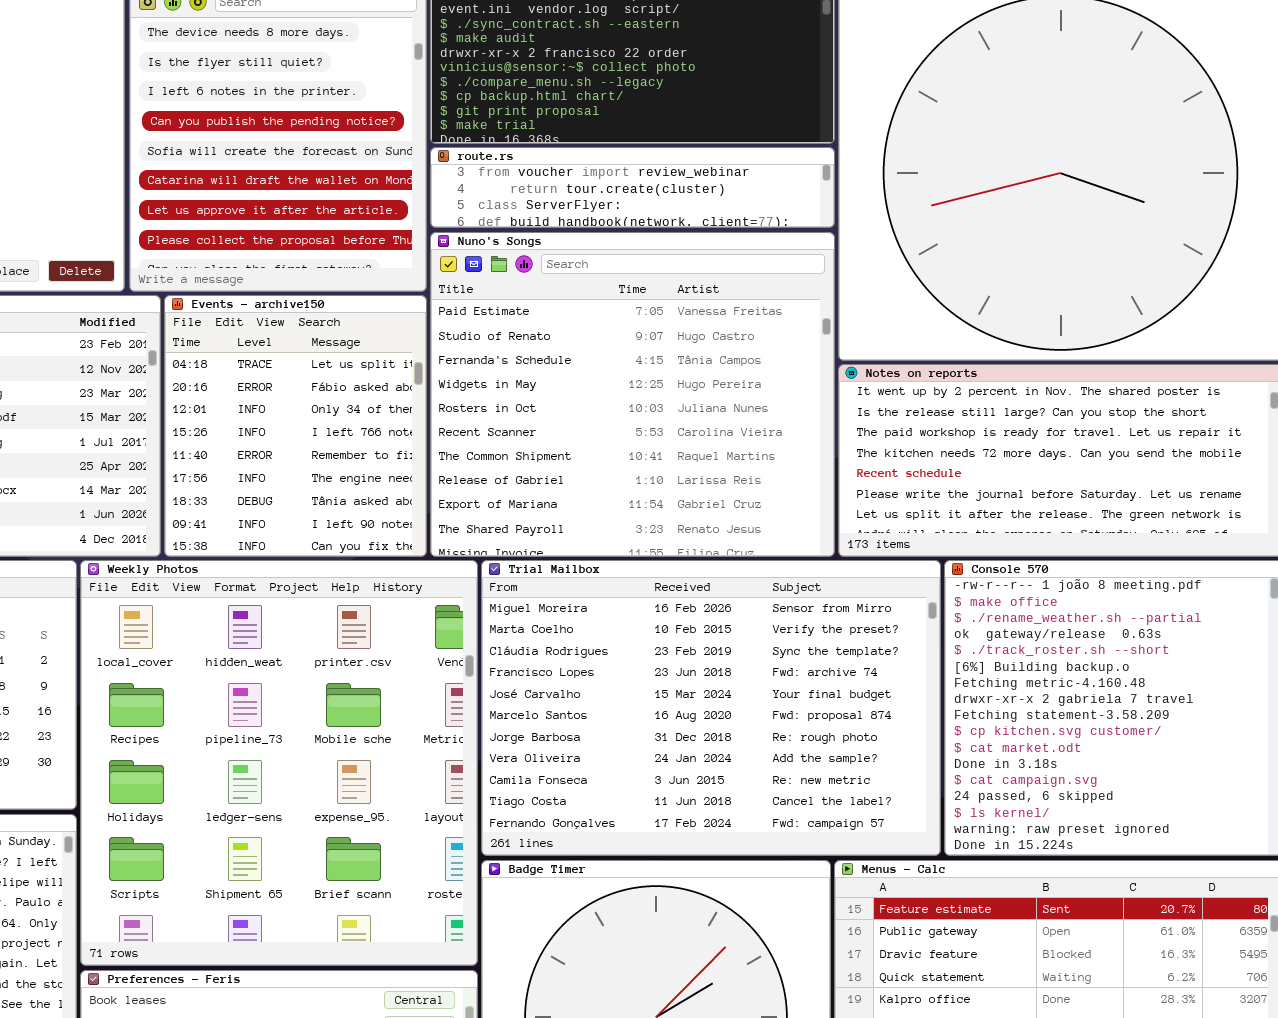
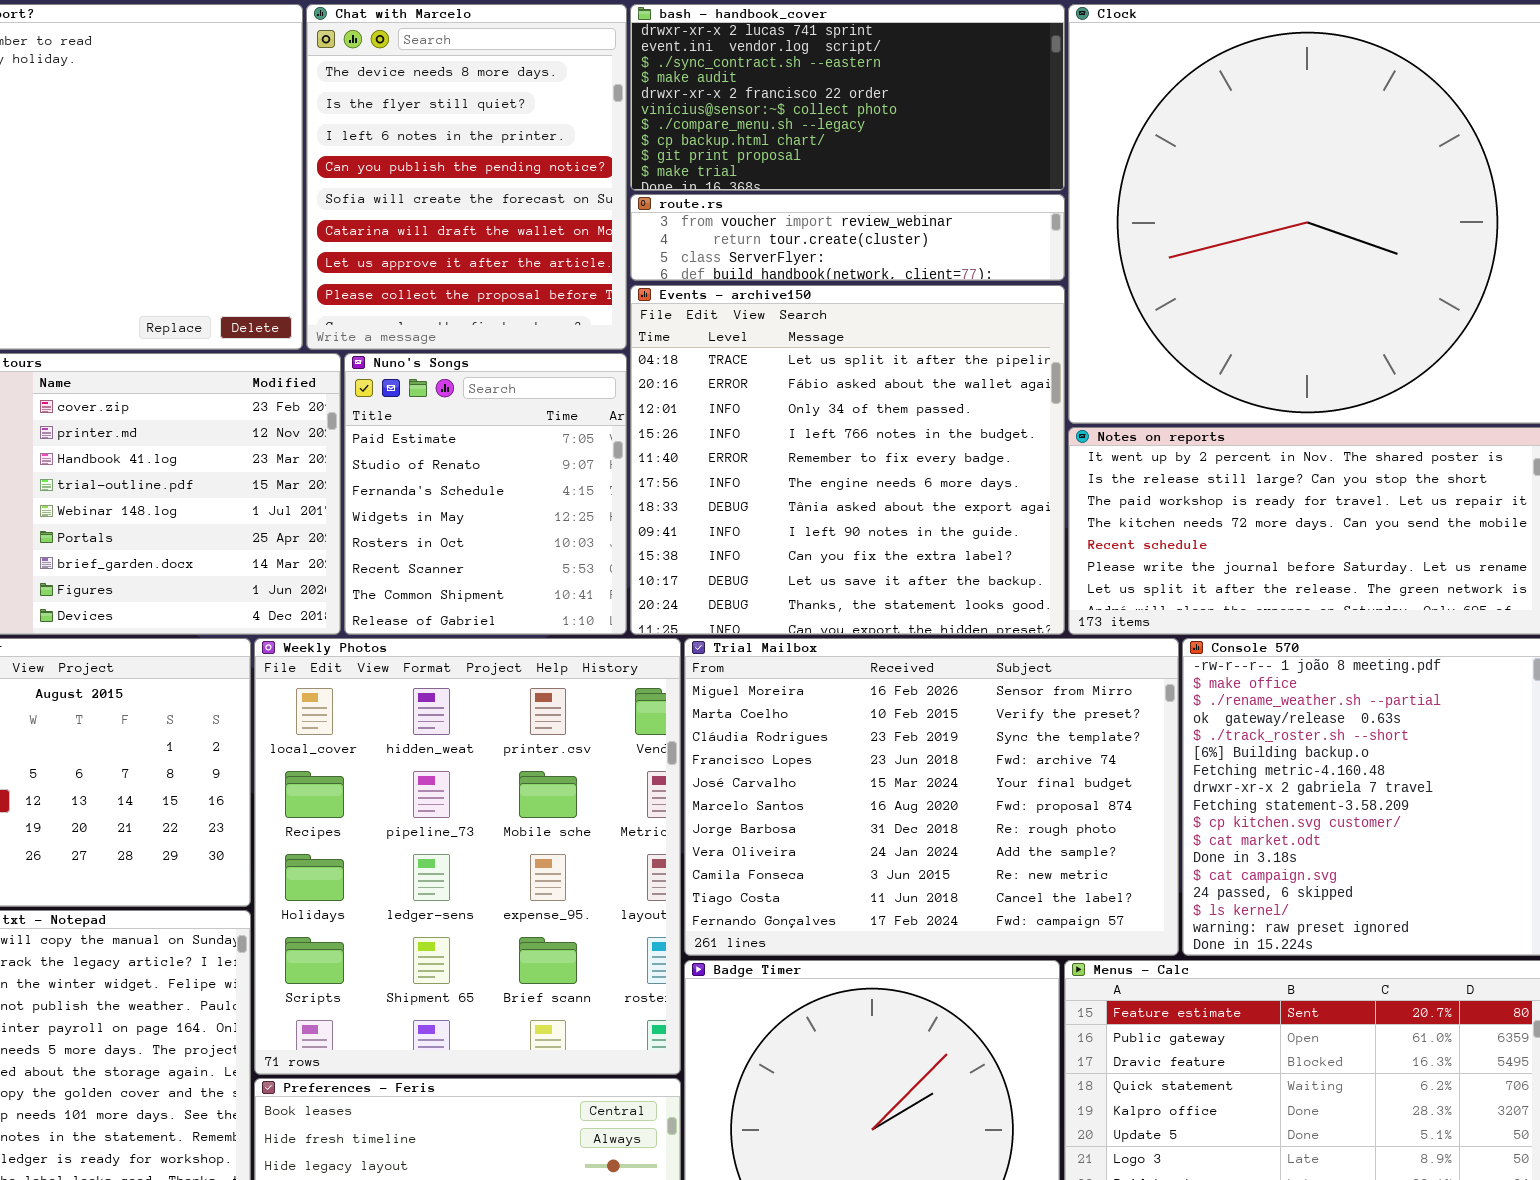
Nuno's Songs: [430,232,835,557] -> [344,353,627,635], moved, resized
Events - archive150: [164,295,427,557] -> [630,285,1065,635], moved, resized

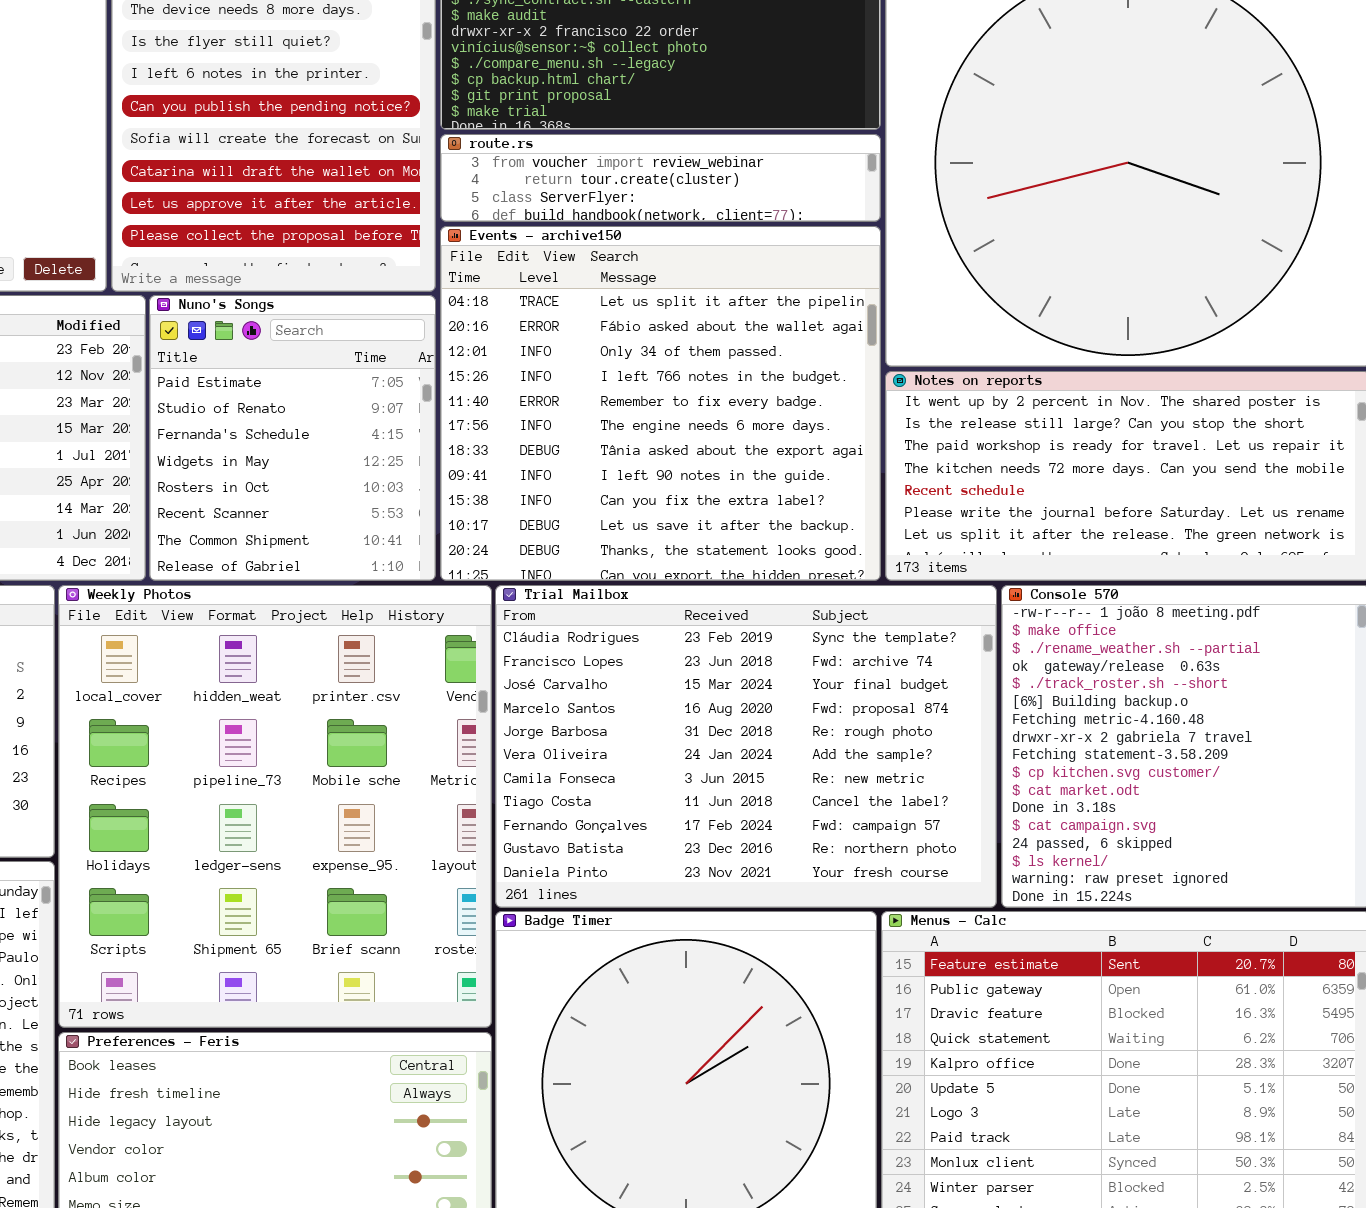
Trial Mailbox: [684,638,1179,956] -> [495,585,997,908], scrolled down 2 rows

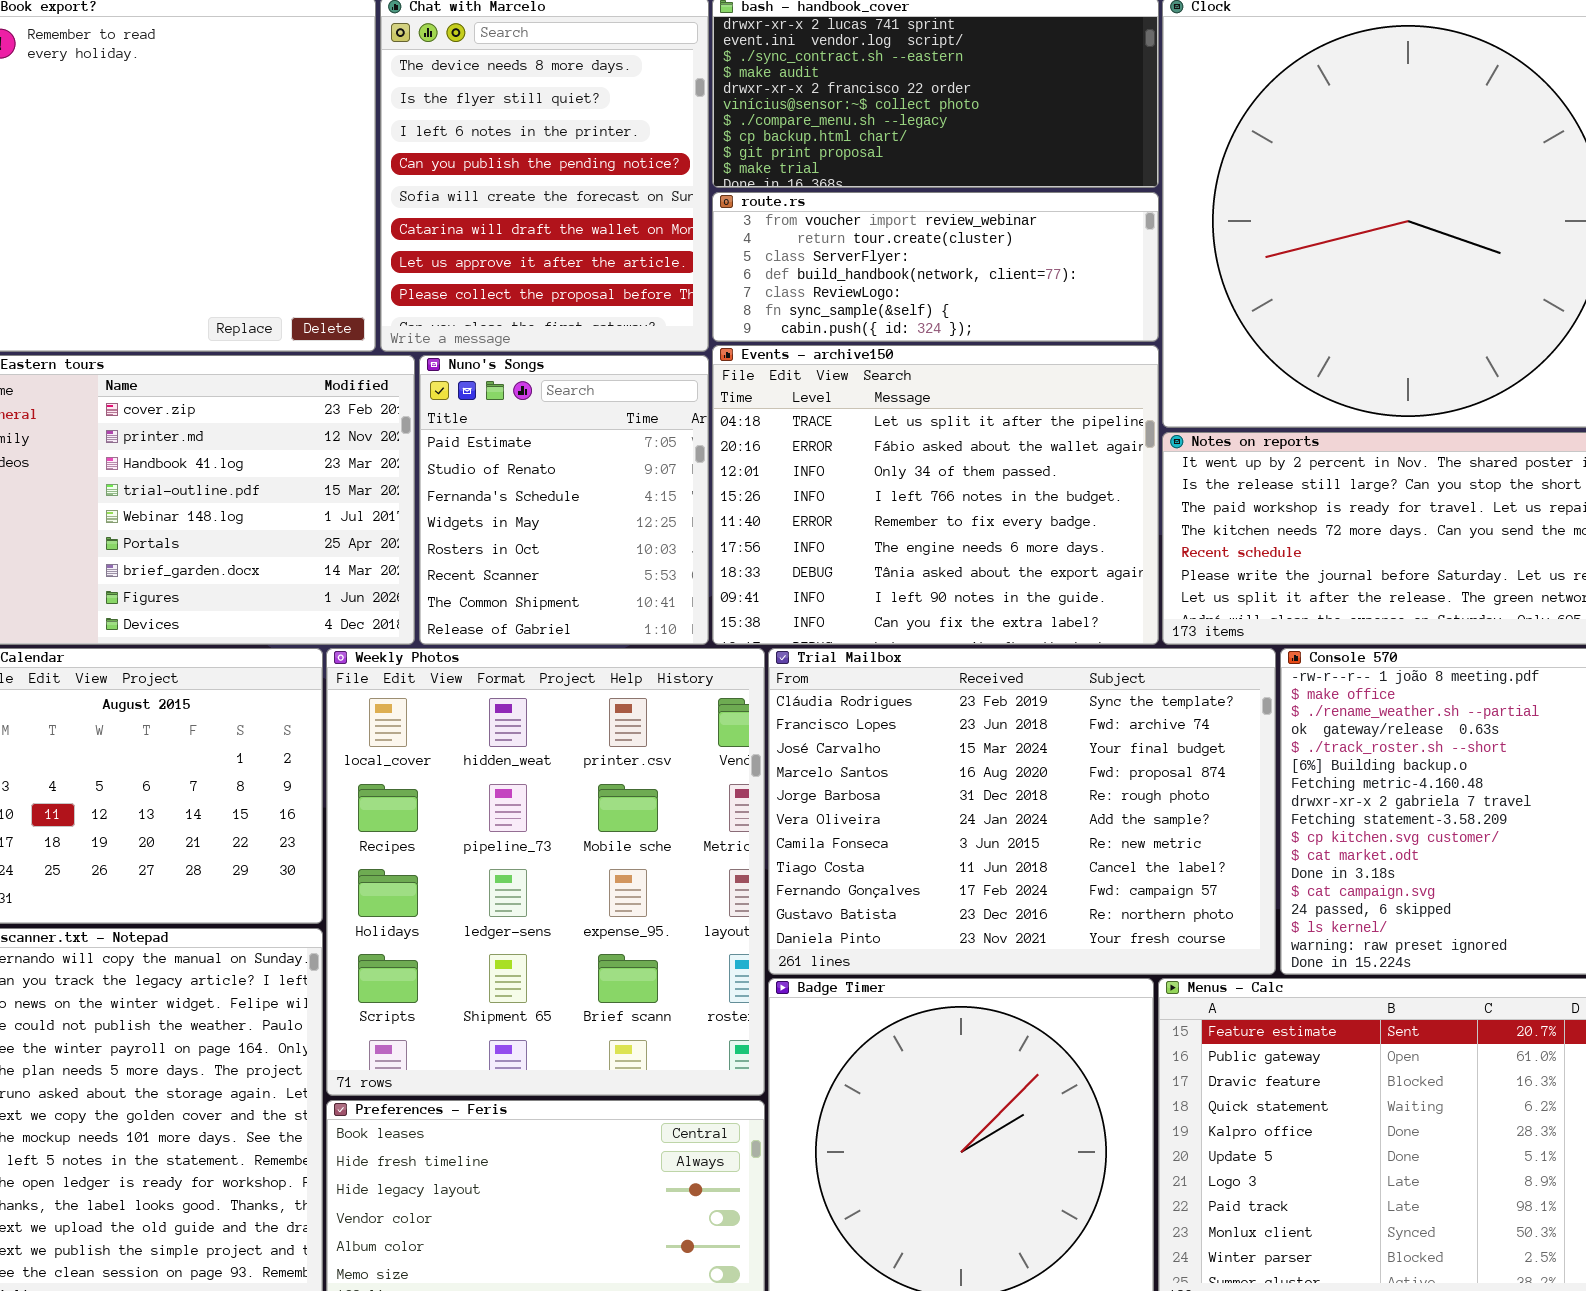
route.rs: [440,134,881,222] -> [712,192,1159,342], resized
Events - archive150: [440,226,881,581] -> [712,345,1159,645], resized

